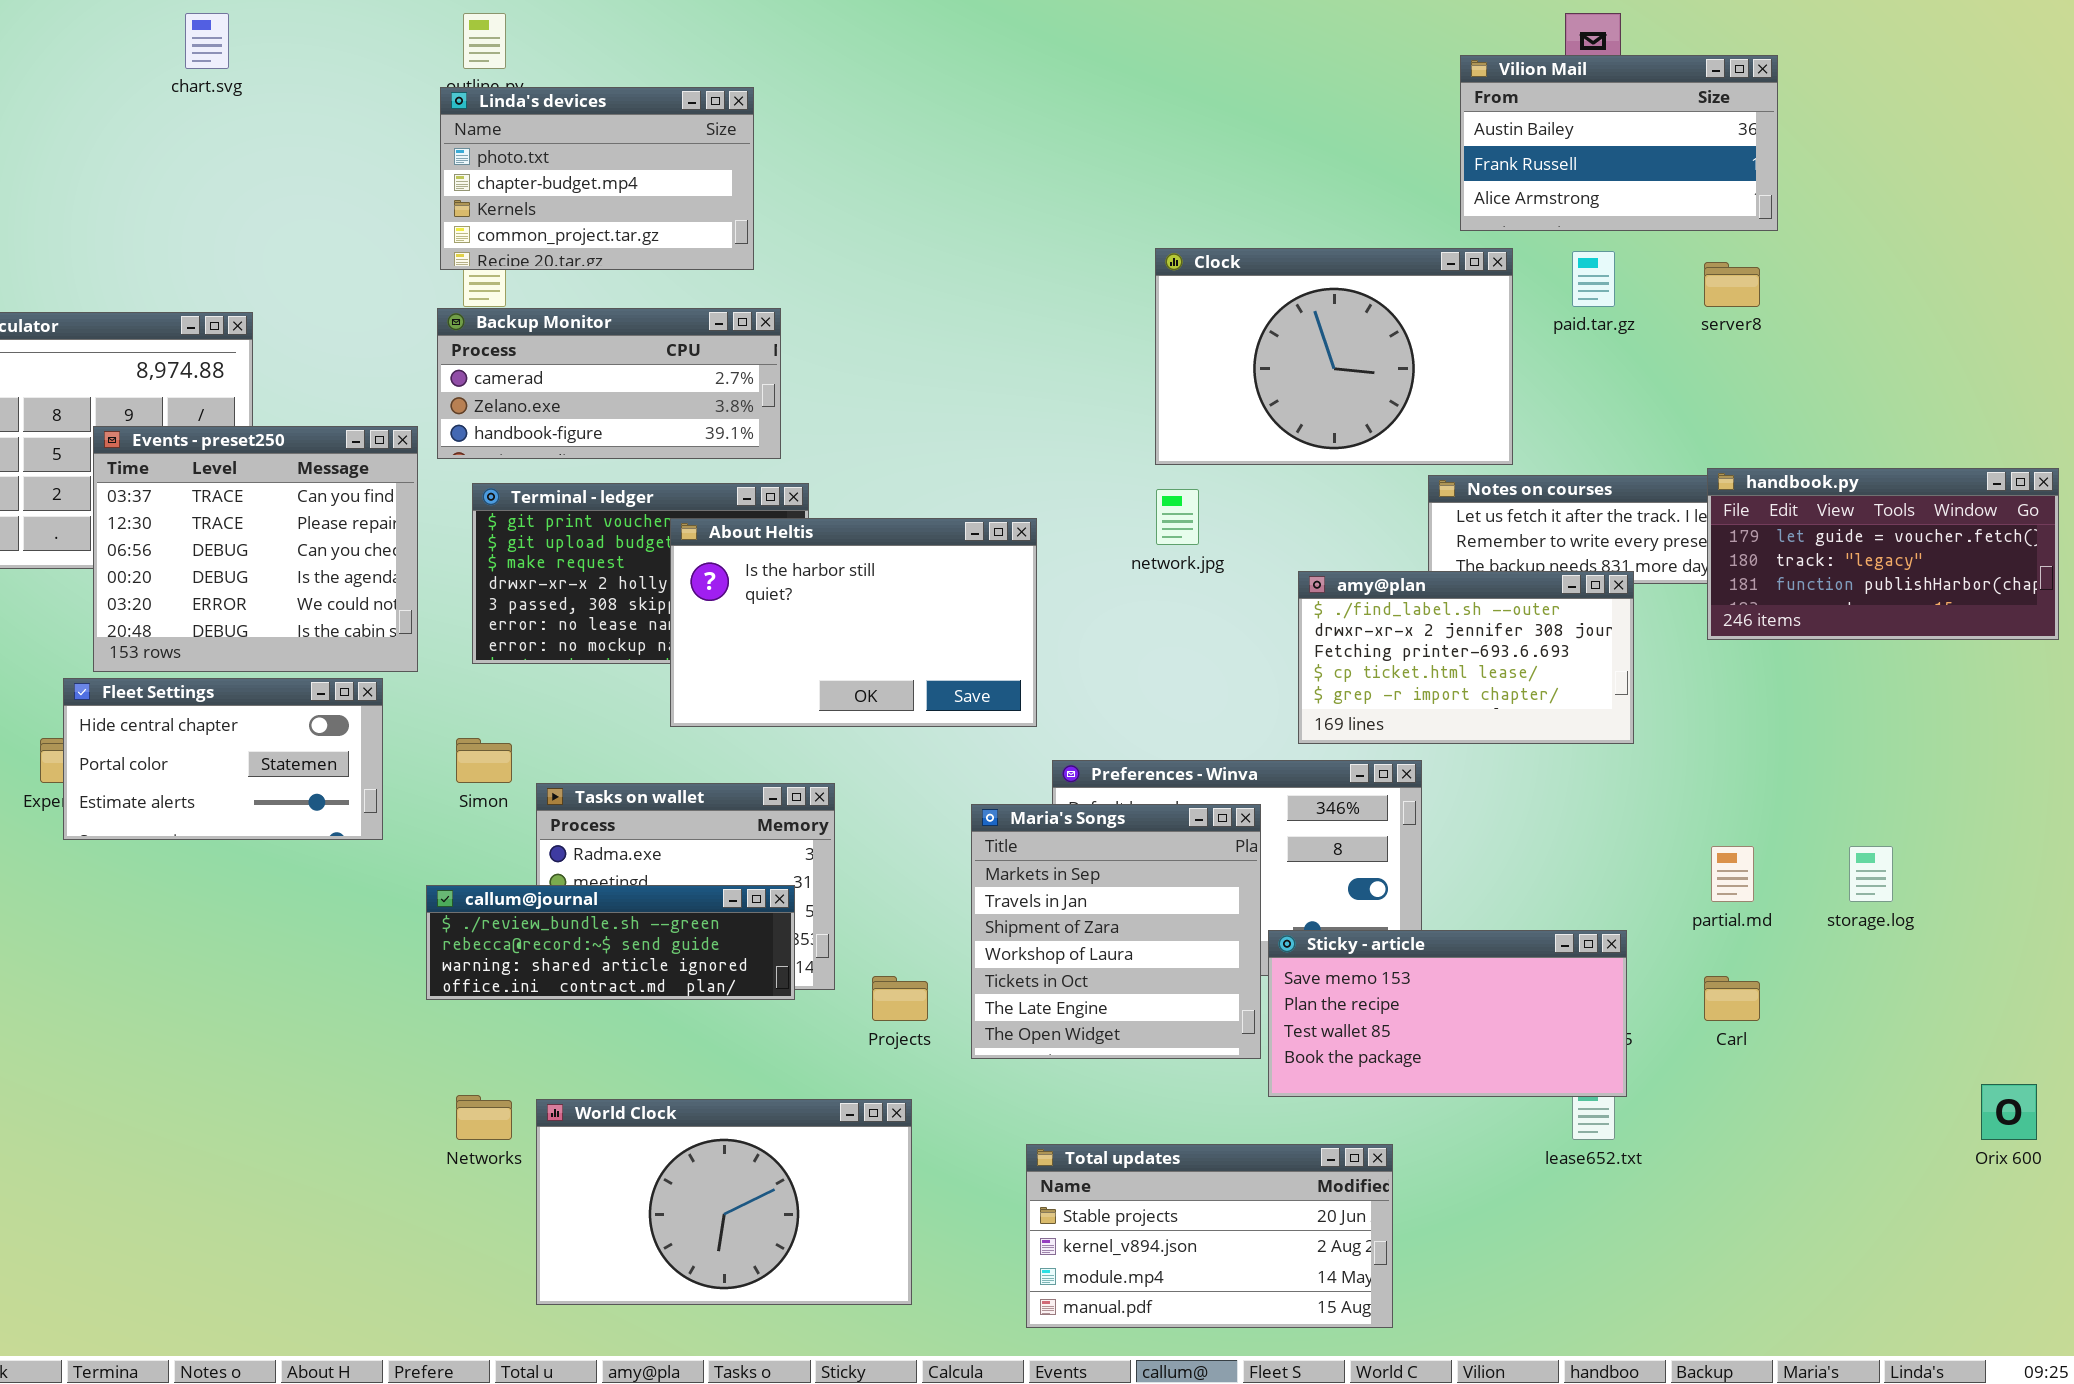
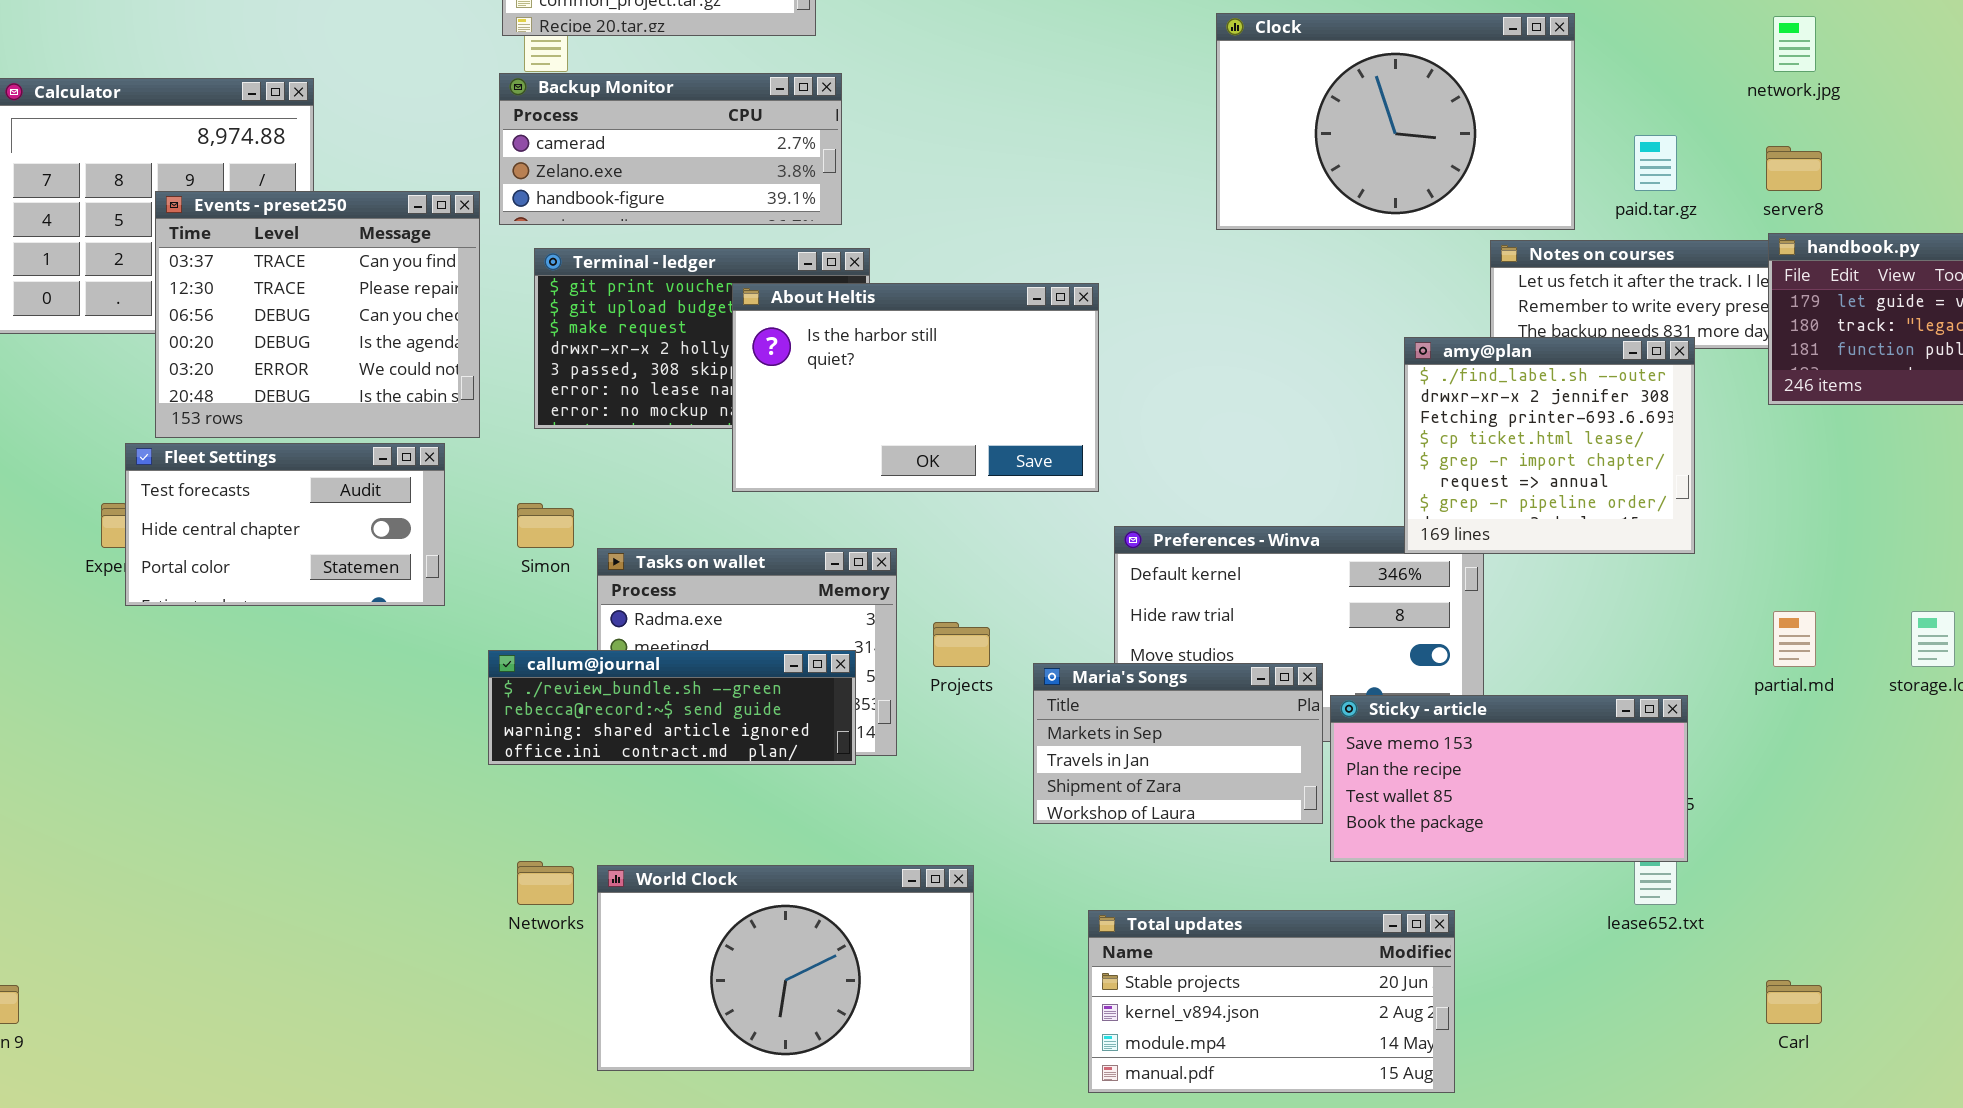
paid.tar.gz: [1572,251,1615,307] -> [1634,135,1677,191], moved
server8: [1704,262,1760,307] -> [1766,146,1822,191], moved
network.jpg: [1156,489,1199,545] -> [1773,16,1816,72], moved
amy@plan: [1298,571,1634,744] -> [1404,337,1695,554], resized
Fleet Settings: [63,678,383,840] -> [125,443,445,606], scrolled up 1 row
Maria's Songs: [971,804,1261,1059] -> [1033,663,1323,824], resized
Projects: [872,976,928,1021] -> [933,622,990,667], moved
Carl: [1704,976,1760,1021] -> [1766,980,1822,1024], moved

